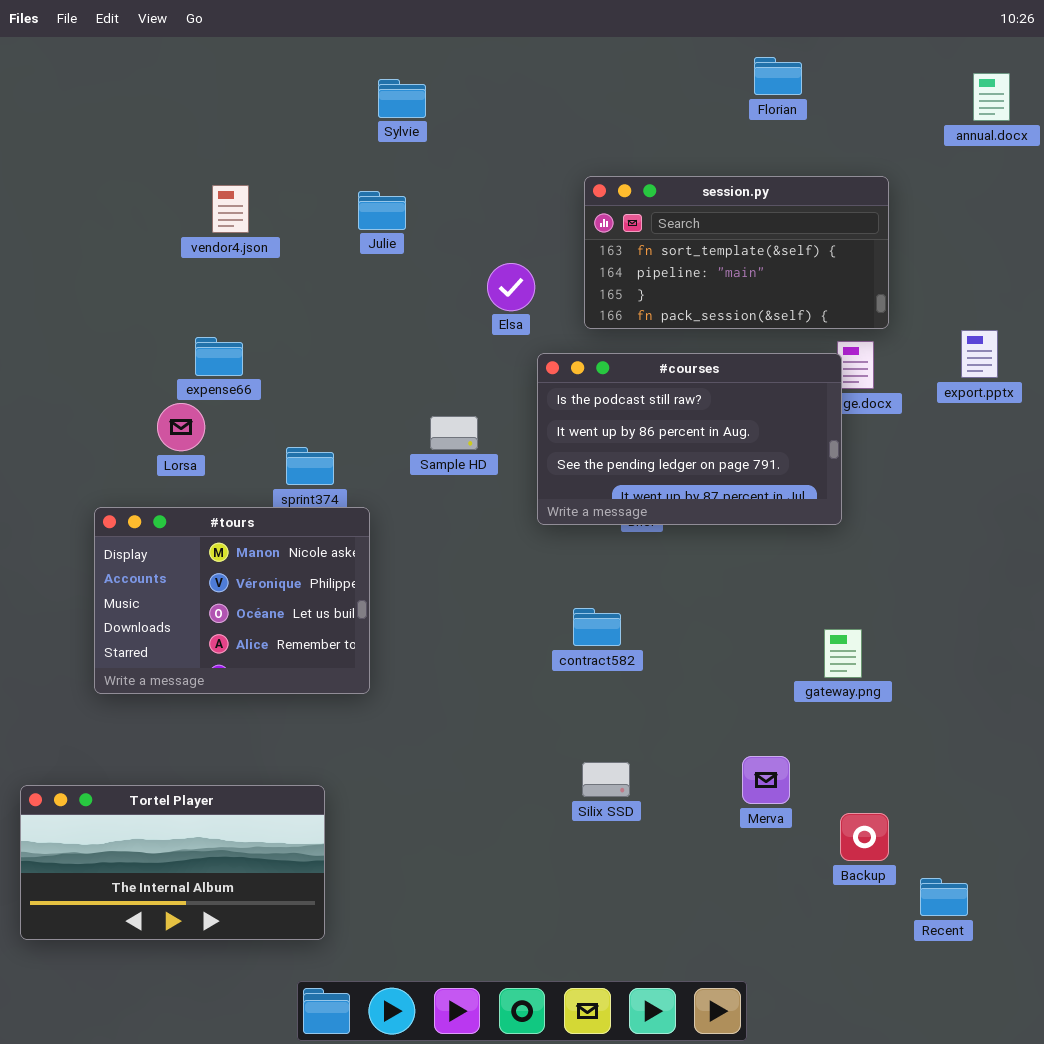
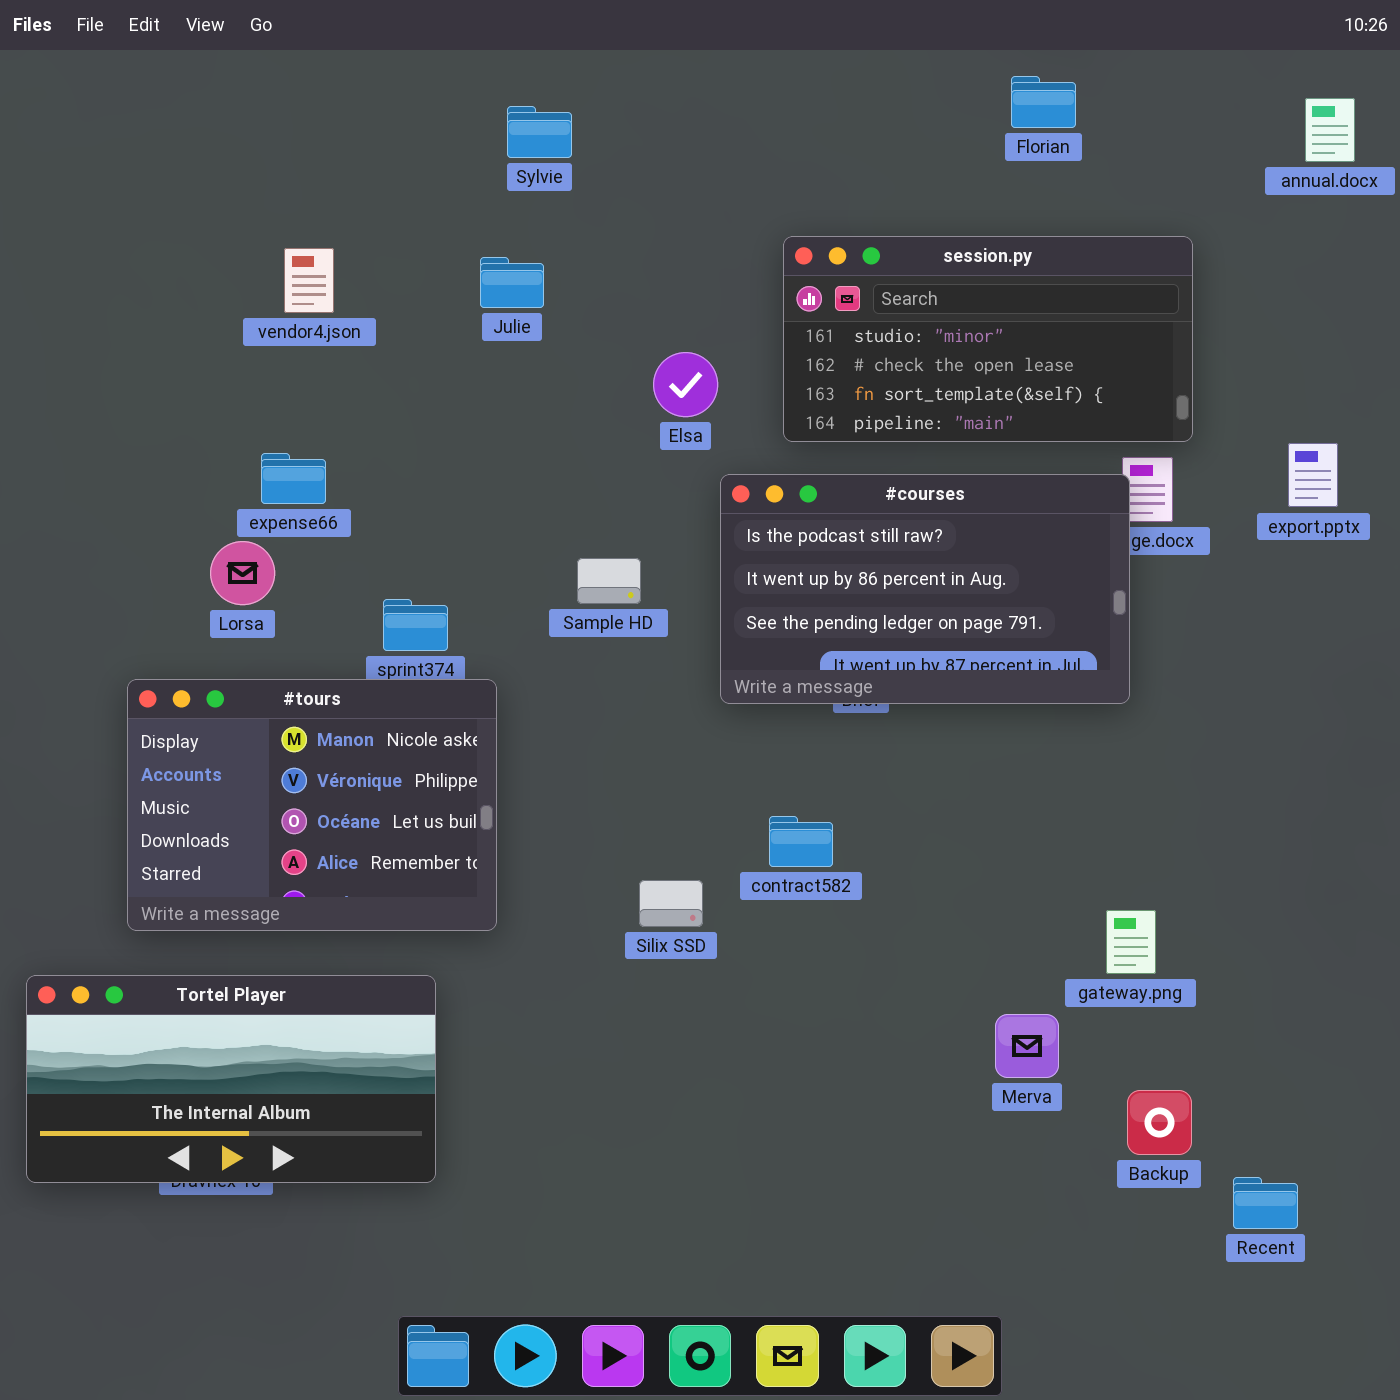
session.py: [584,176,889,329] -> [783,236,1193,442], scrolled up 2 rows
gateway.png: [824,629,862,678] -> [1106,910,1156,974], moved
Silix SSD: [582,762,630,797] -> [639,880,703,927], moved
Tortel Player: [20,785,325,940] -> [26,975,436,1183], moved

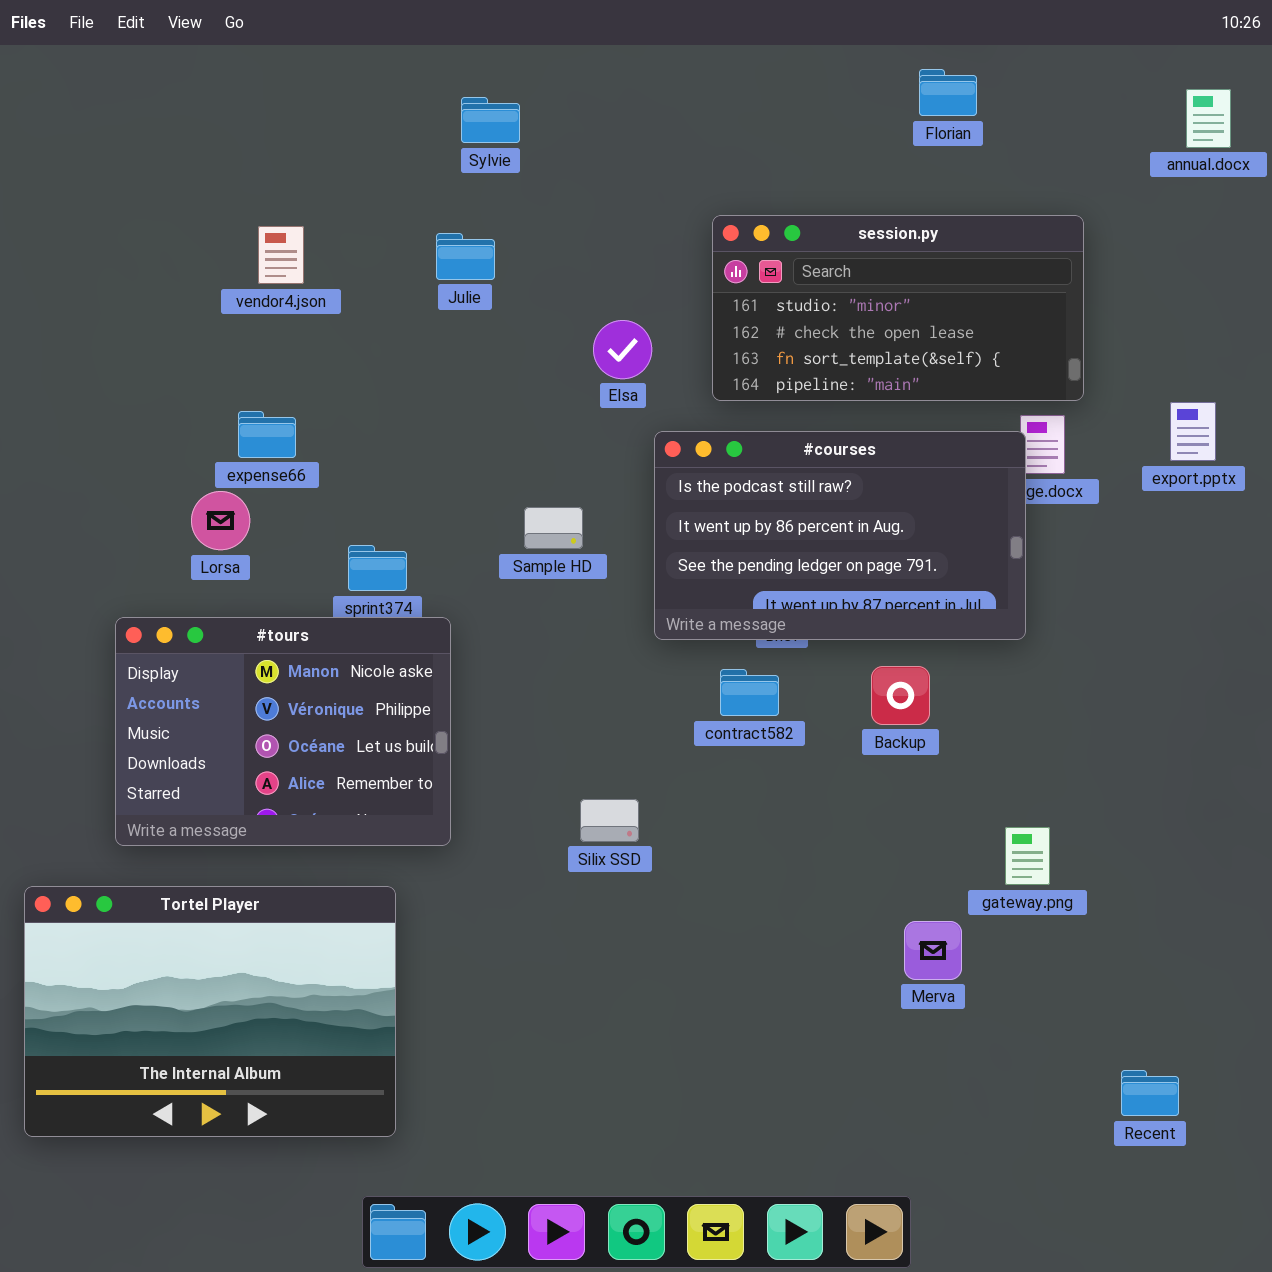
contract582: [769,816,833,867] -> [720,669,779,716], moved
Tortel Player: [26,975,436,1183] -> [24,886,396,1137], resized
Backup: [1127,1090,1192,1155] -> [871,666,930,725], moved

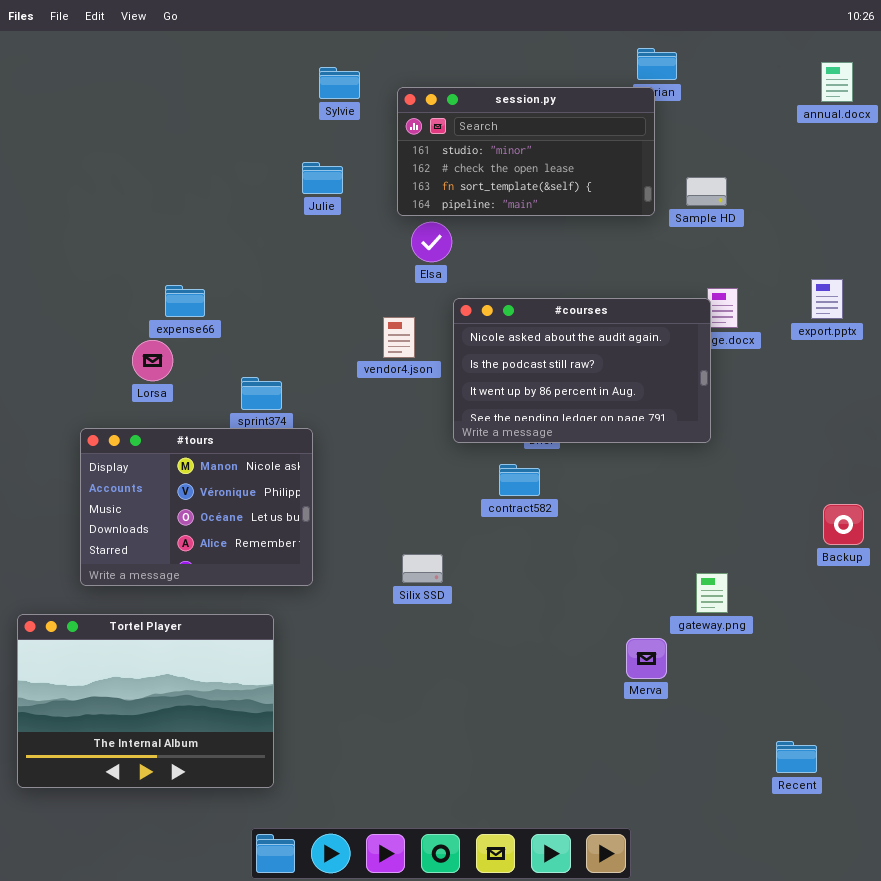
session.py: [712,215,1084,401] -> [397,87,655,216], moved
vendor4.json: [258,226,304,284] -> [383,317,415,358], moved
#courses: [654,431,1026,640] -> [453,298,711,443], scrolled up 1 row
Sample HD: [524,507,583,549] -> [686,177,727,206], moved
Backup: [871,666,930,725] -> [823,504,864,545], moved

